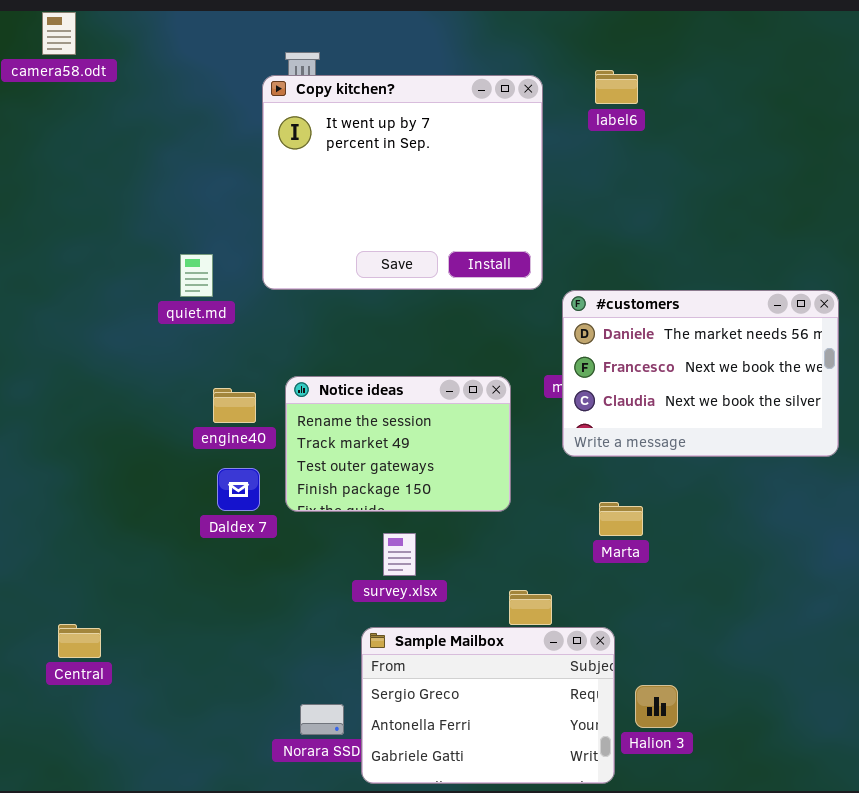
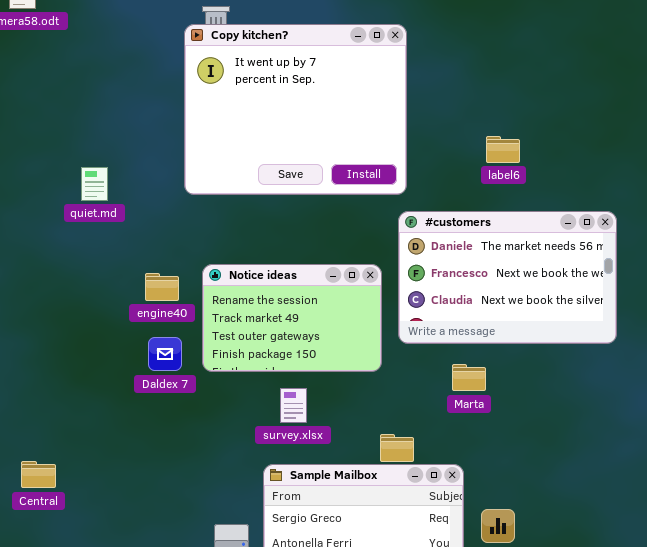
label6: [595,70,638,104] -> [486,136,520,163], moved
quiet.md: [180,254,213,297] -> [81,167,108,201], moved
#customers: [562,290,839,457] -> [398,211,617,344], moved

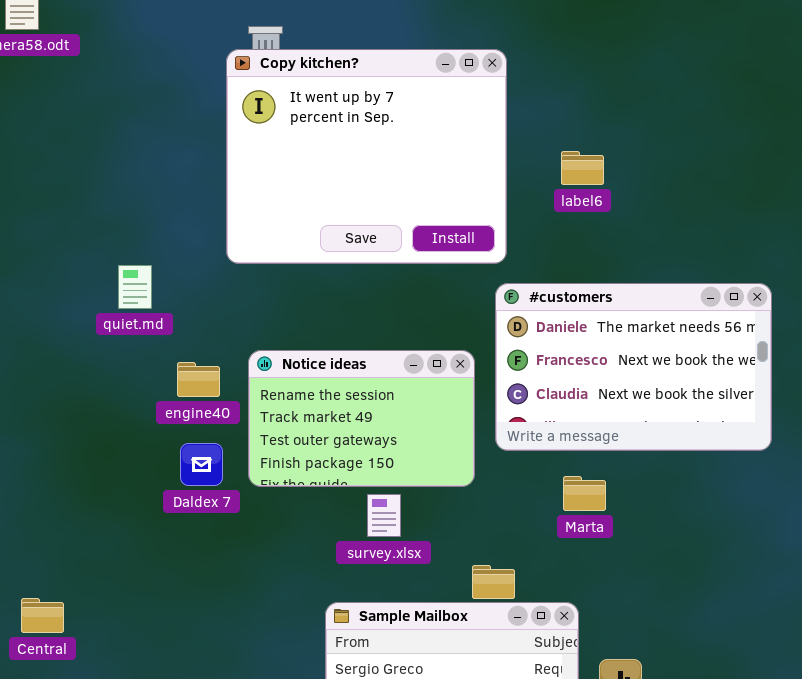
label6: [486,136,520,163] -> [561,151,604,185], moved
quiet.md: [81,167,108,201] -> [118,265,152,309], moved
survey.xlsx: [280,388,307,423] -> [367,494,401,537], moved

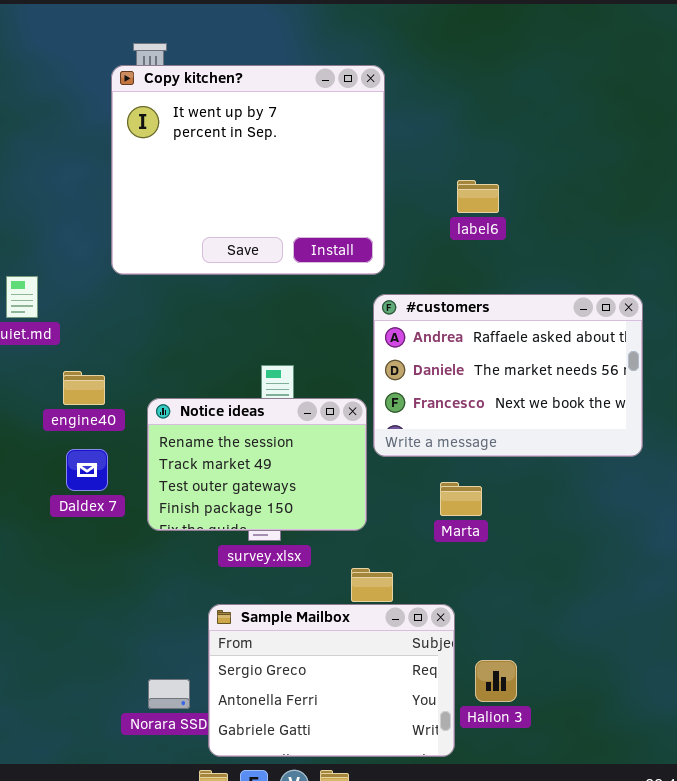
label6: [561,151,604,185] -> [457,180,499,213], moved
#customers: [495,283,772,451] -> [373,294,643,457], scrolled up 1 row
Notice ideas: [248,350,475,487] -> [147,398,367,531], moved

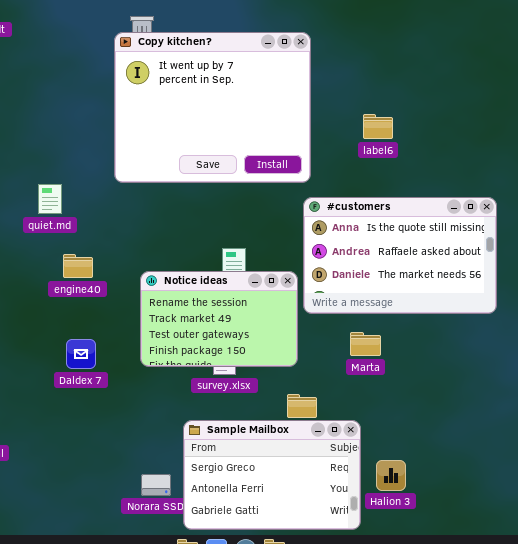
#customers: [373,294,643,457] -> [303,197,497,314], scrolled up 1 row
engine40: [63,371,105,405] -> [63,254,93,278], moved
Daldex 7: [66,449,108,491] -> [66,339,96,369], moved

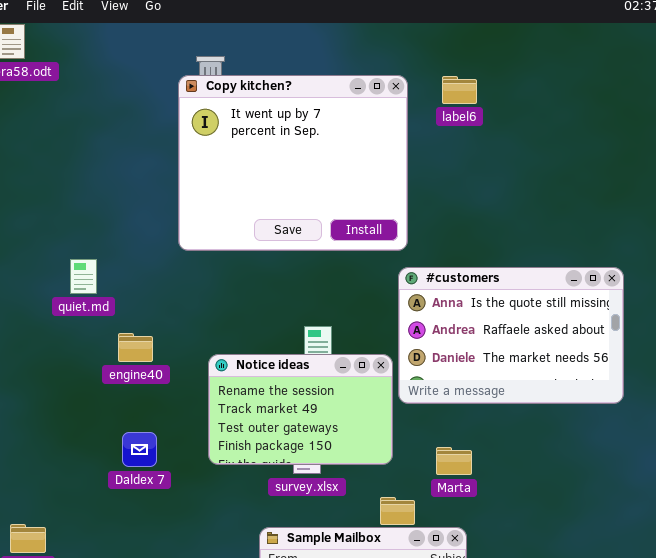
label6: [363,114,393,139] -> [442,76,477,104], moved
quiet.md: [38,184,62,214] -> [70,259,97,294], moved
Marta: [350,332,381,356] -> [436,447,472,475], moved

